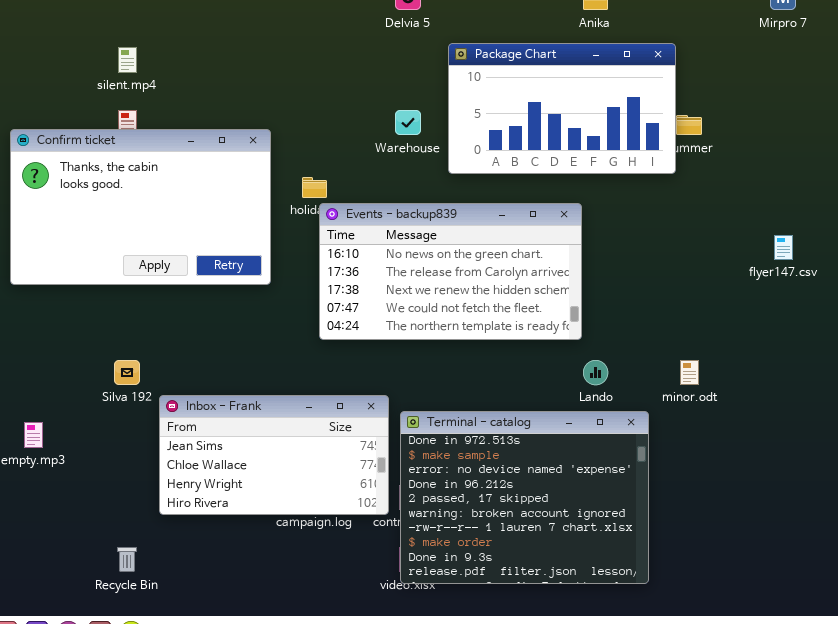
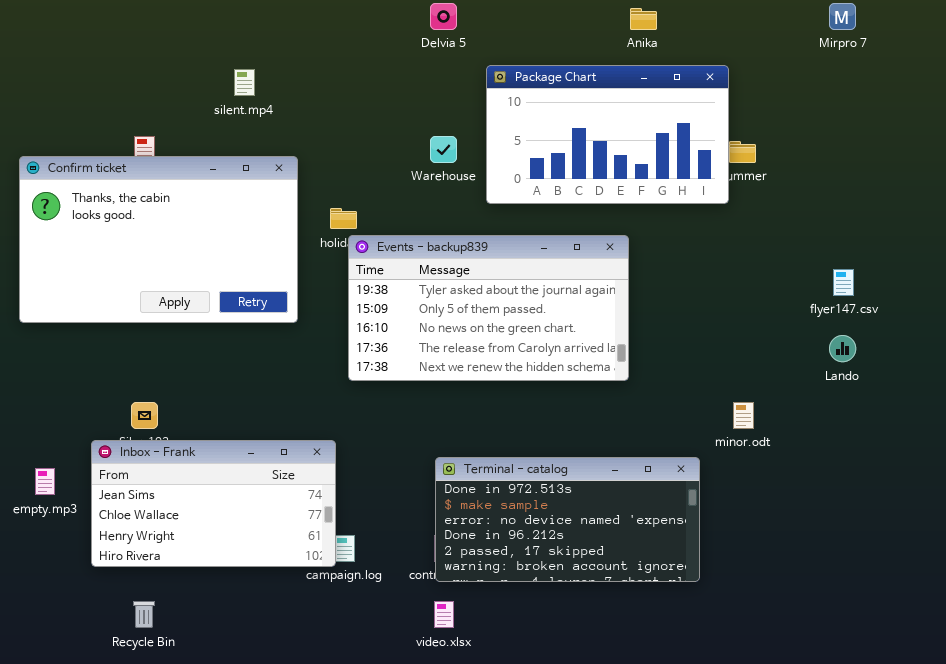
silent.mp4: [118,47,137,73] -> [234,69,255,96], moved
Events - backup839: [319,203,582,340] -> [348,235,629,381], scrolled up 2 rows
Lando: [583,360,608,385] -> [829,335,856,362], moved
Inbox - Frank: [159,395,389,515] -> [91,440,336,567], moved
Terminal - catalog: [400,411,649,584] -> [435,457,700,582], resized

